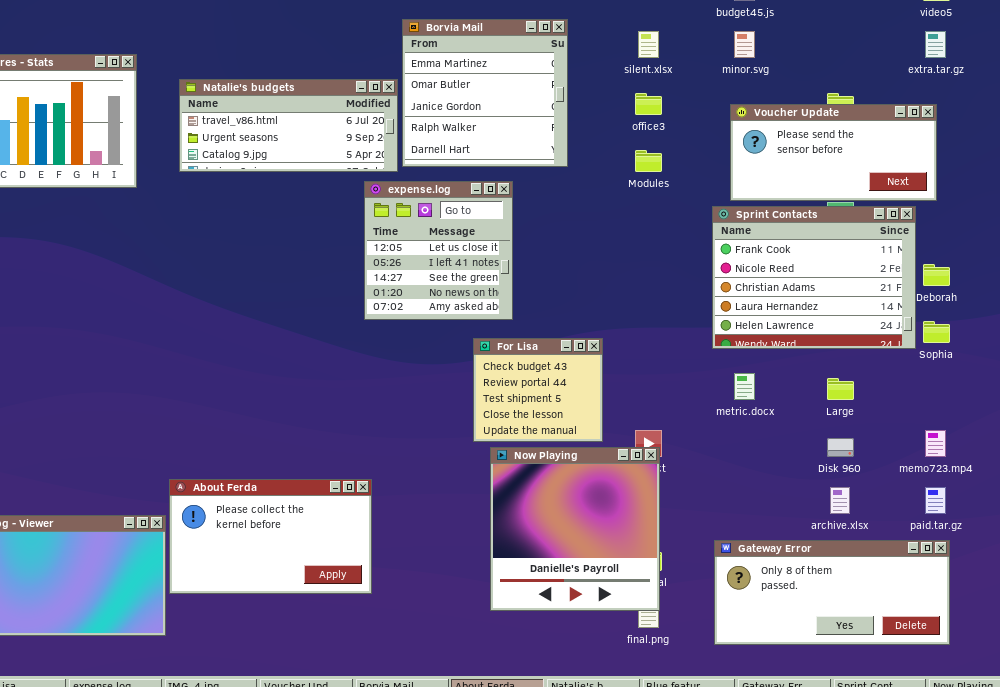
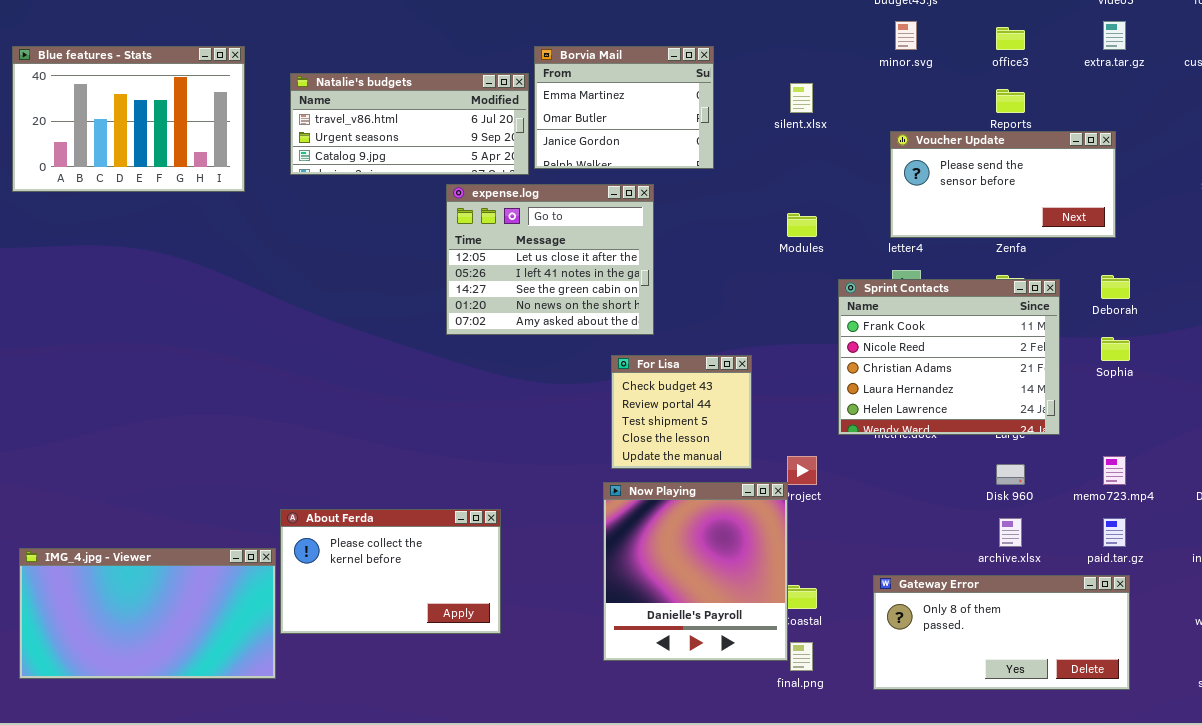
Borvia Mail: [402,19,568,167] -> [534,46,714,169], resized
silent.xlsx: [638,31,659,58] -> [790,83,813,113], moved
office3: [635,93,662,115] -> [996,27,1025,50], moved
Voucher Update: [730,104,937,201] -> [890,131,1116,238], moved
Modules: [635,150,662,172] -> [787,213,817,237], moved
expense.log: [364,181,513,320] -> [446,184,654,335], resized
Sprint Contacts: [712,206,916,349] -> [838,279,1060,435], moved
Now Playing: [490,447,660,611] -> [603,482,788,661], moved

